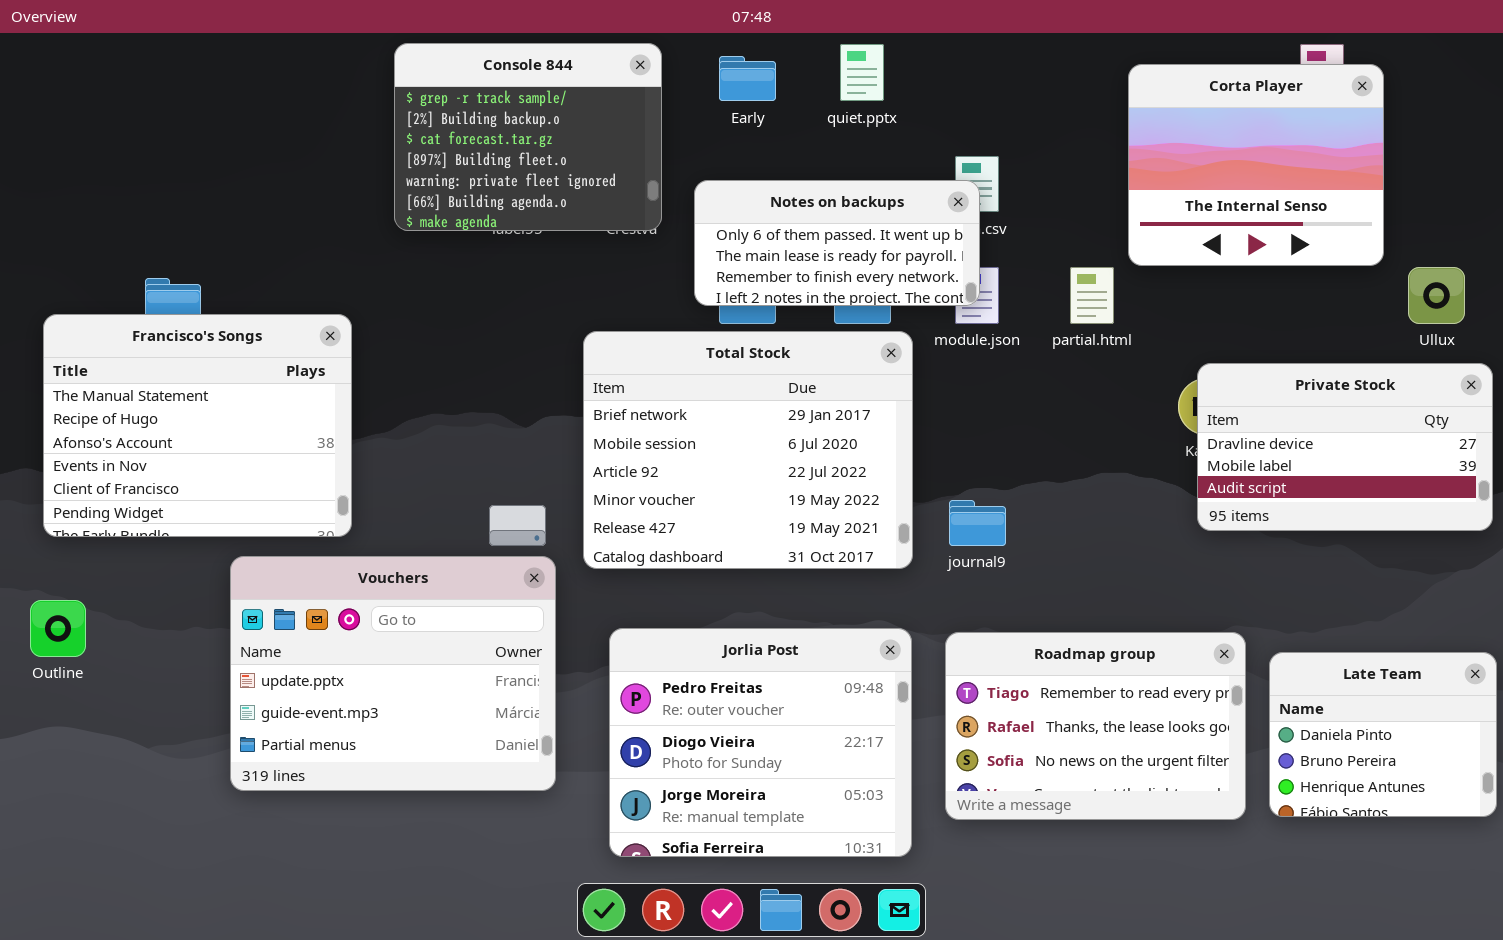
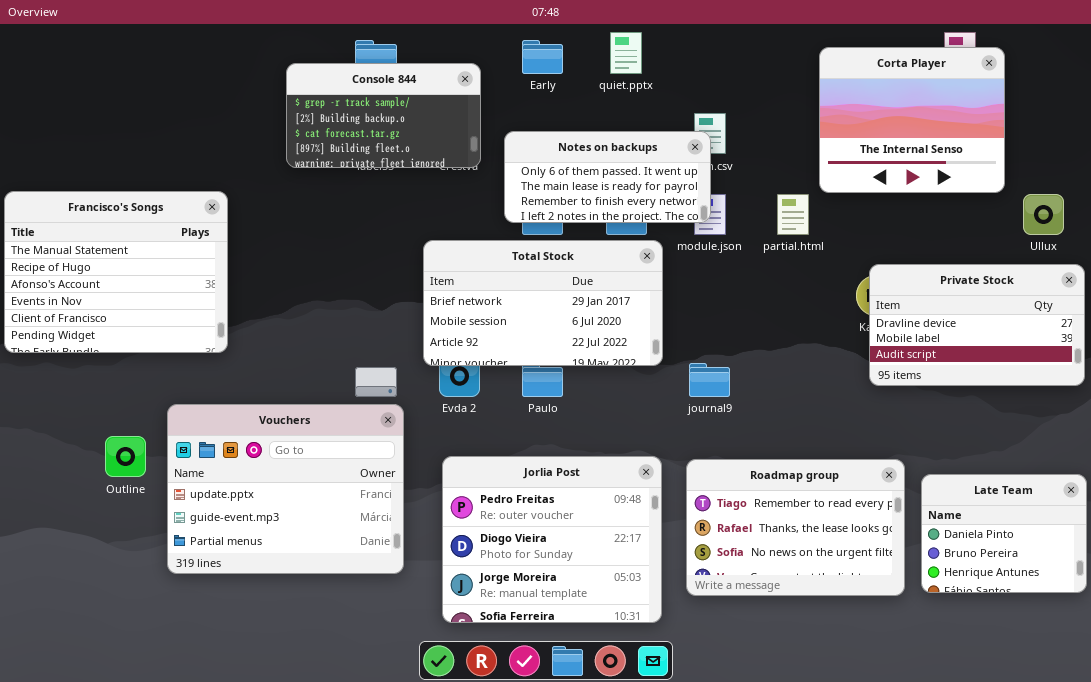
Console 844: [394,43,662,231] -> [286,63,481,168], resized
Francisco's Songs: [43,314,352,537] -> [4,191,228,353], moved
Total Stock: [583,331,913,569] -> [423,240,663,366], resized
Outline: [30,600,86,657] -> [105,436,146,477], moved

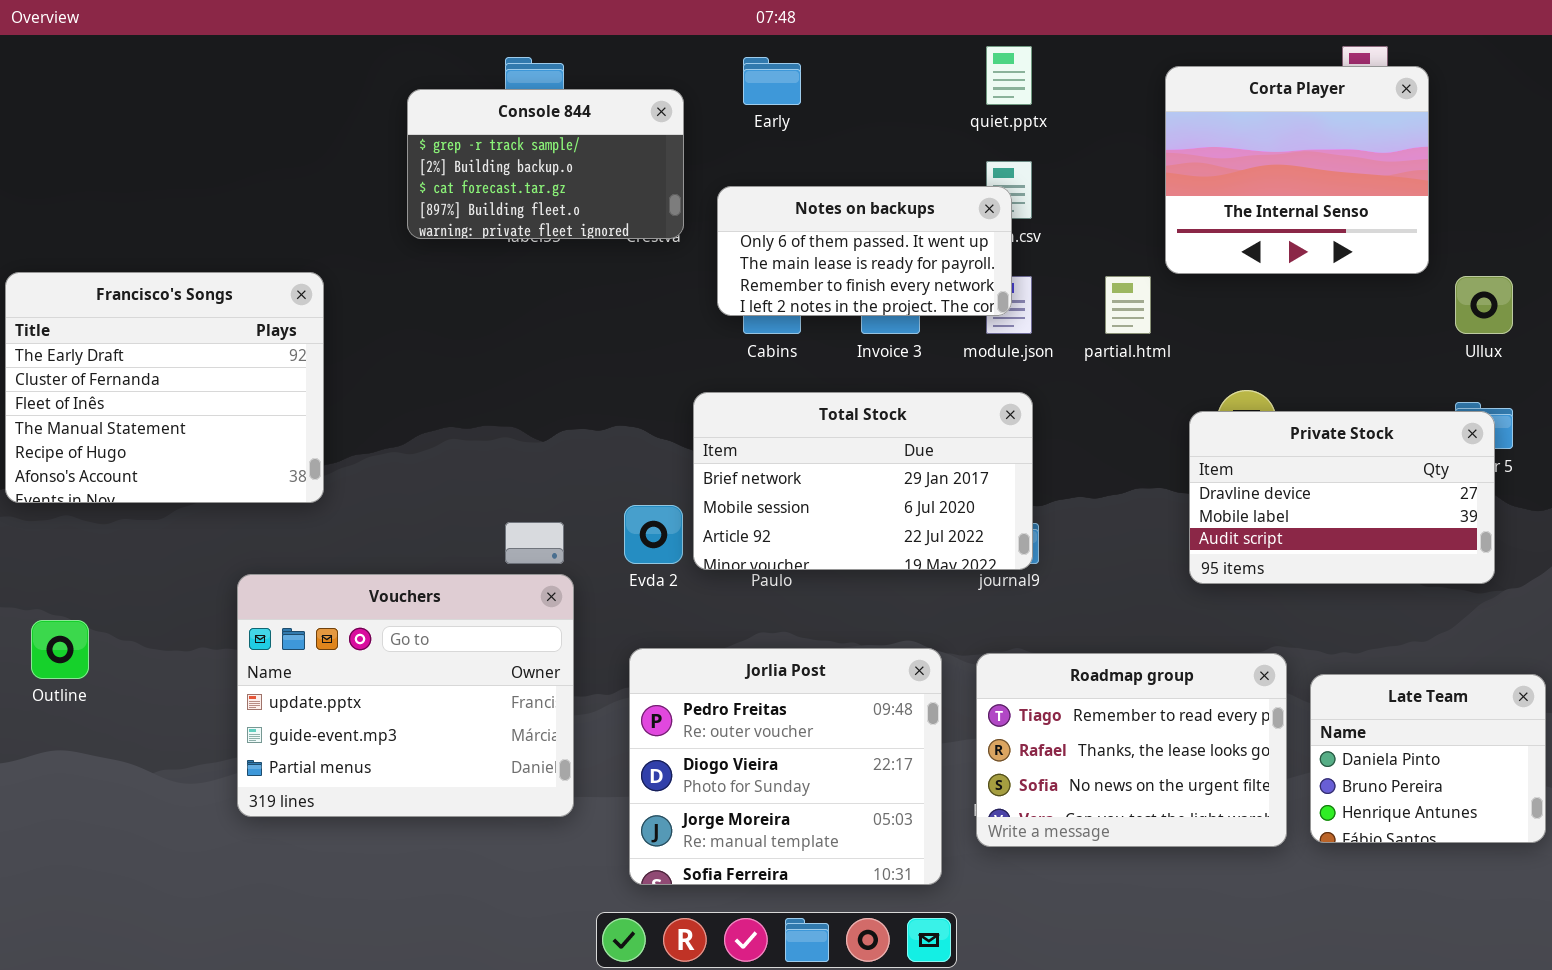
quiet.pptx: [610,32,642,74] -> [986,46,1032,105], moved
Francisco's Songs: [4,191,228,353] -> [5,272,324,503], scrolled up 3 rows
Total Stock: [423,240,663,366] -> [693,392,1033,570], moved
Private Stock: [869,264,1085,386] -> [1189,411,1495,584], moved
Outline: [105,436,146,477] -> [31,620,89,679], moved

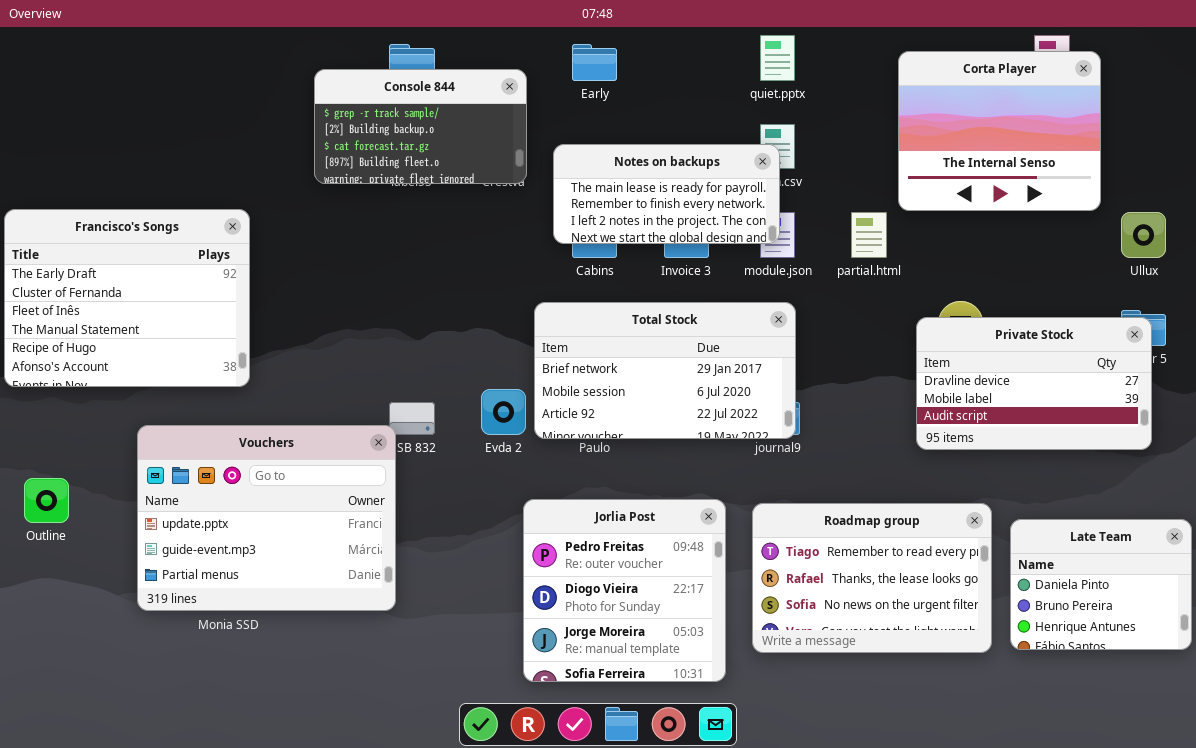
Notes on backups: [717,186,1012,316] -> [553,144,780,244], scrolled down 1 row
Vouchers: [237,574,574,817] -> [137,425,396,611], moved
Jorlia Post: [629,648,942,885] -> [523,499,726,682], resized

